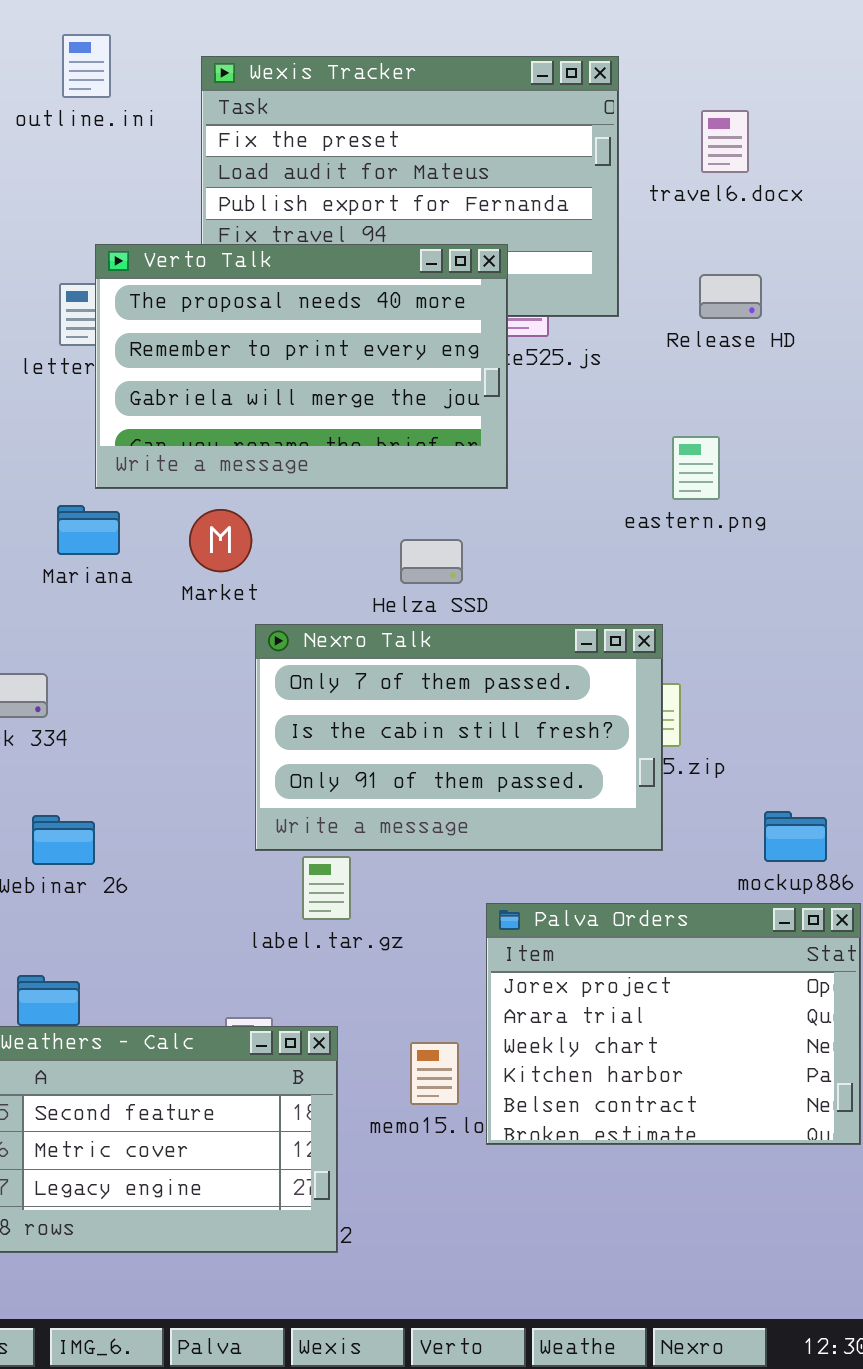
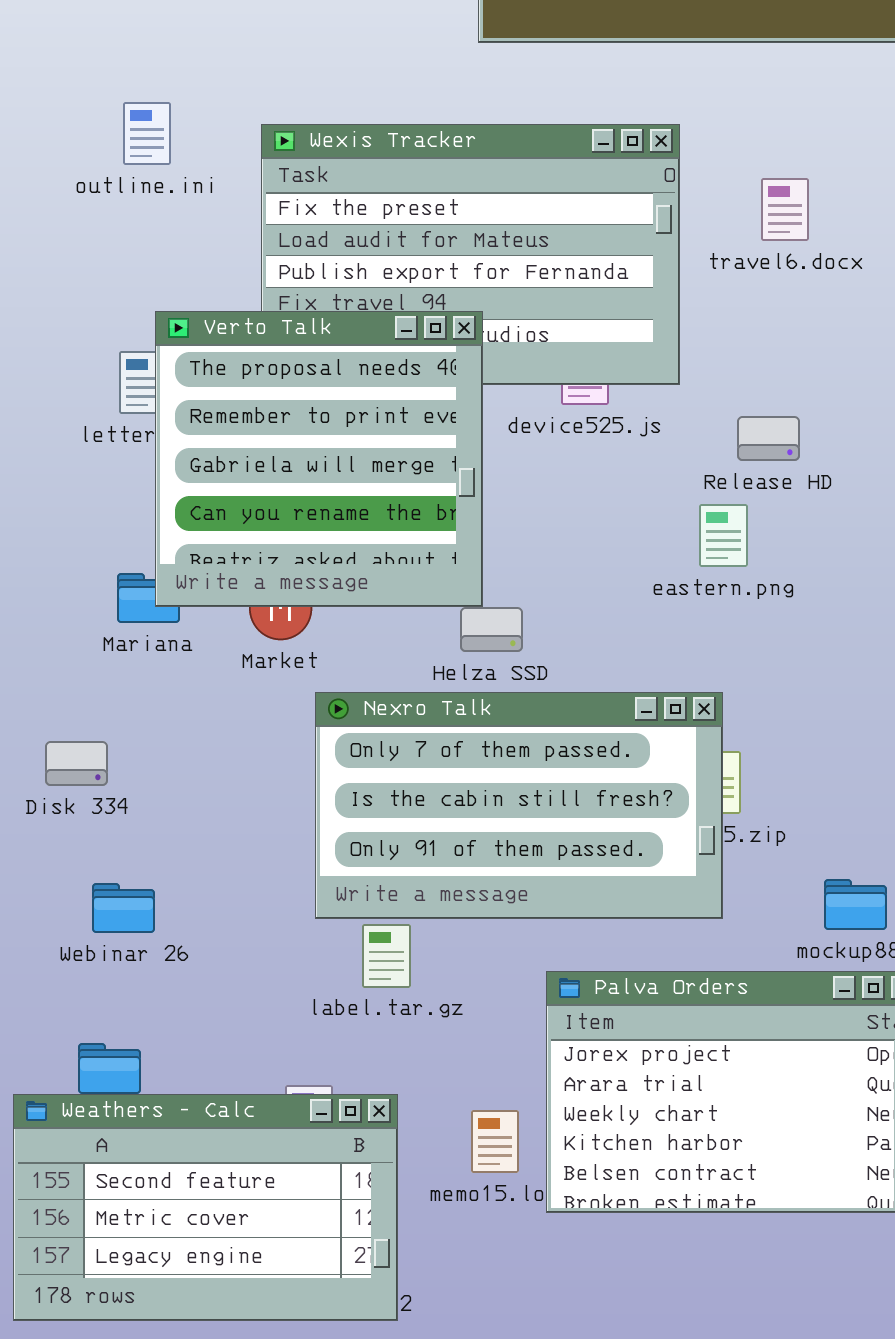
Verto Talk: [95,244,508,489] -> [155,311,483,607], resized
Release HD: [699,274,762,319] -> [737,416,800,461], moved
eastern.png: [672,436,720,500] -> [699,504,748,567], moved

